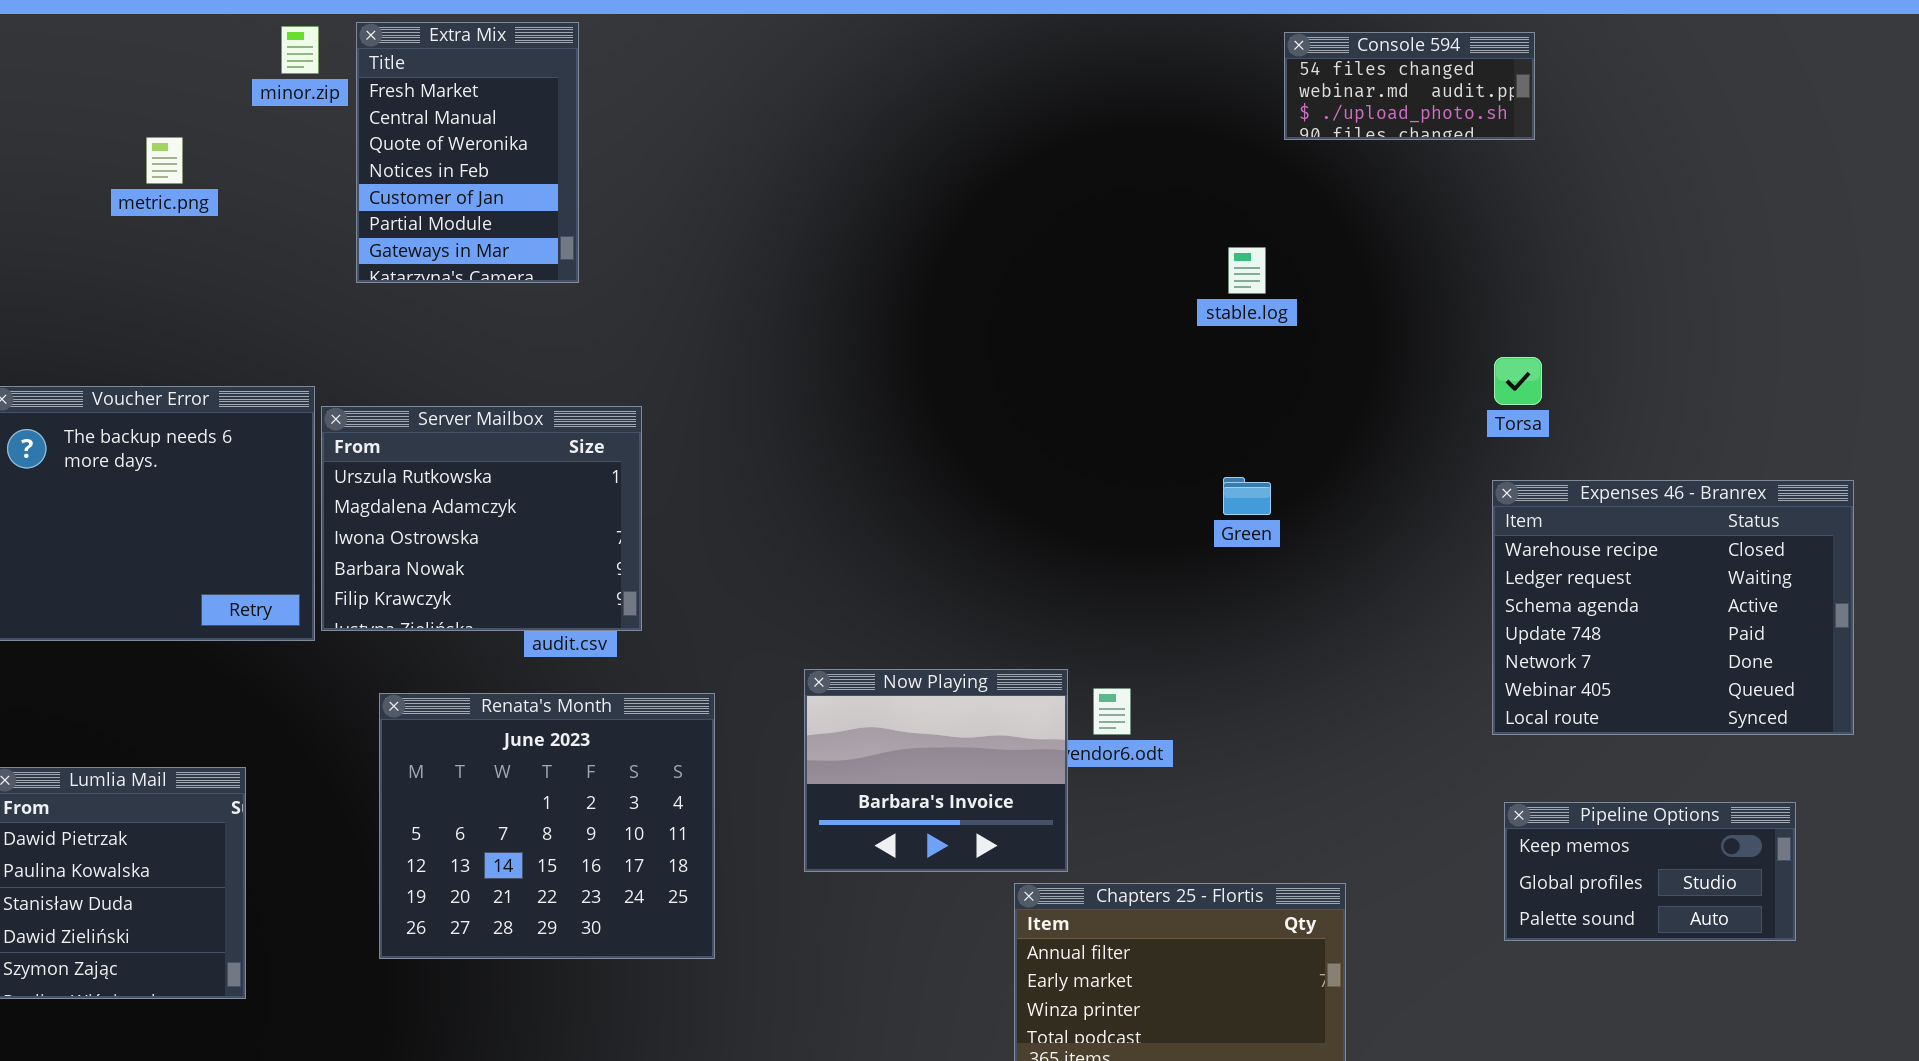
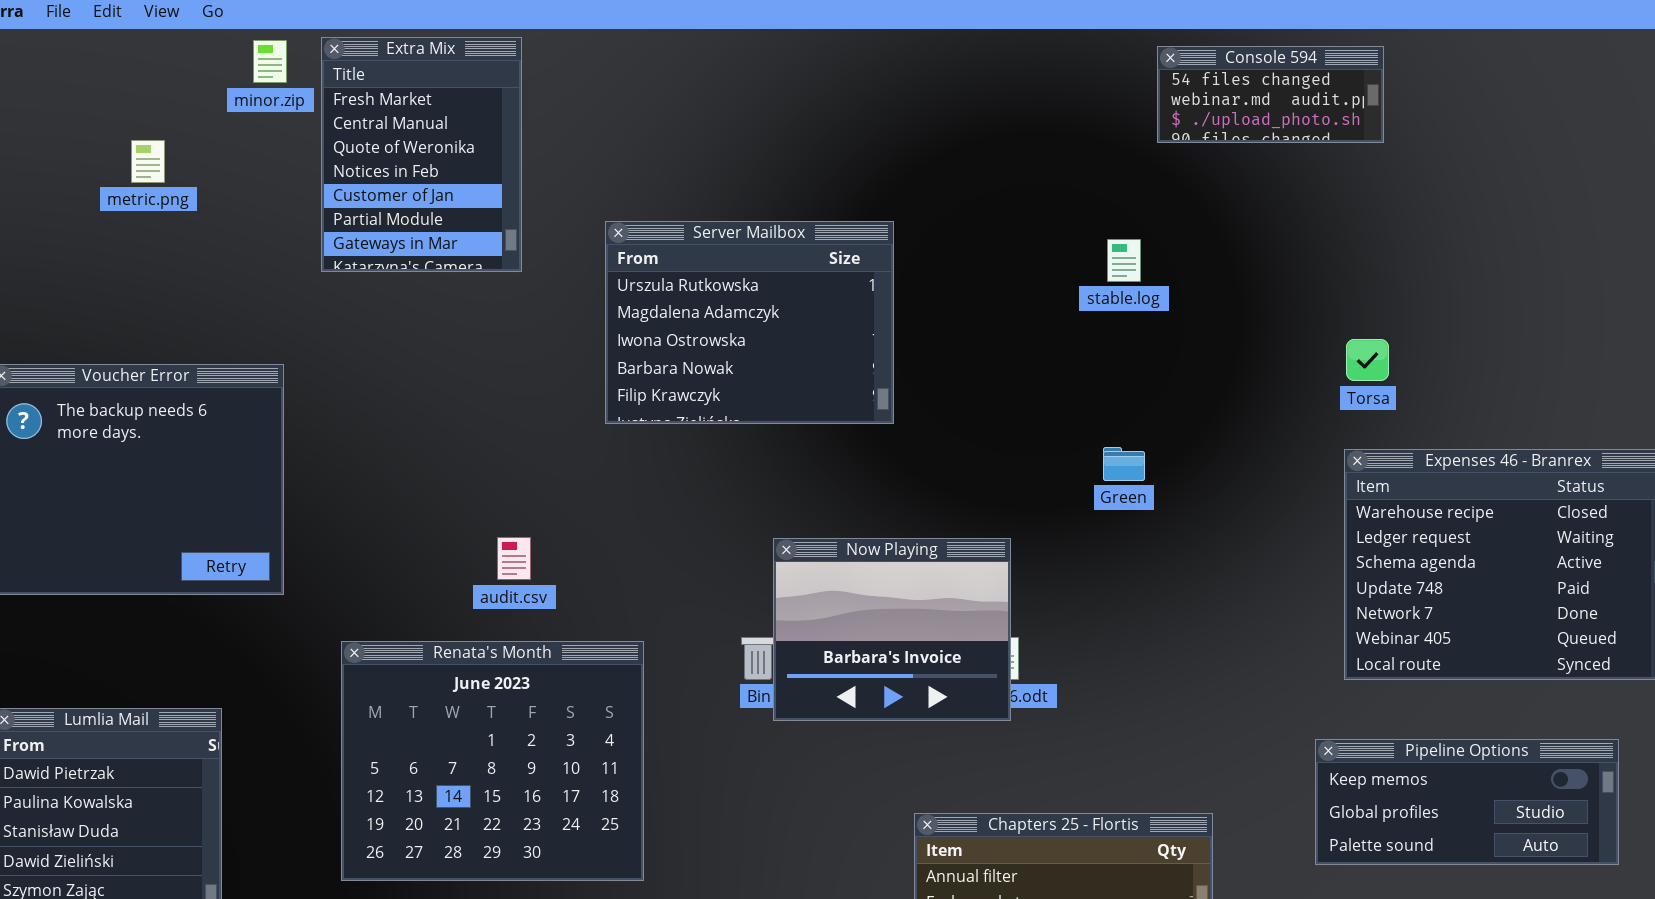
Server Mailbox: [321,406,642,631] -> [605,221,894,424], moved
Now Playing: [804,669,1068,872] -> [773,538,1011,721], moved
Pipeline Options: [1504,802,1796,941] -> [1315,739,1619,865], resized

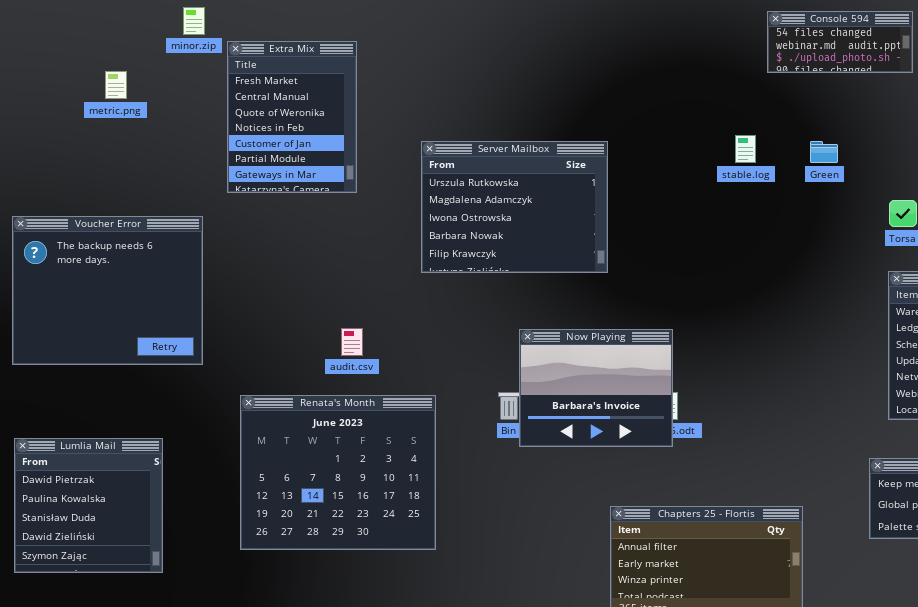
Extra Mix: [321,37,522,272] -> [227,41,357,193], moved
Server Mailbox: [605,221,894,424] -> [421,141,608,273], moved
Green: [1103,447,1145,481] -> [810,141,838,163], moved

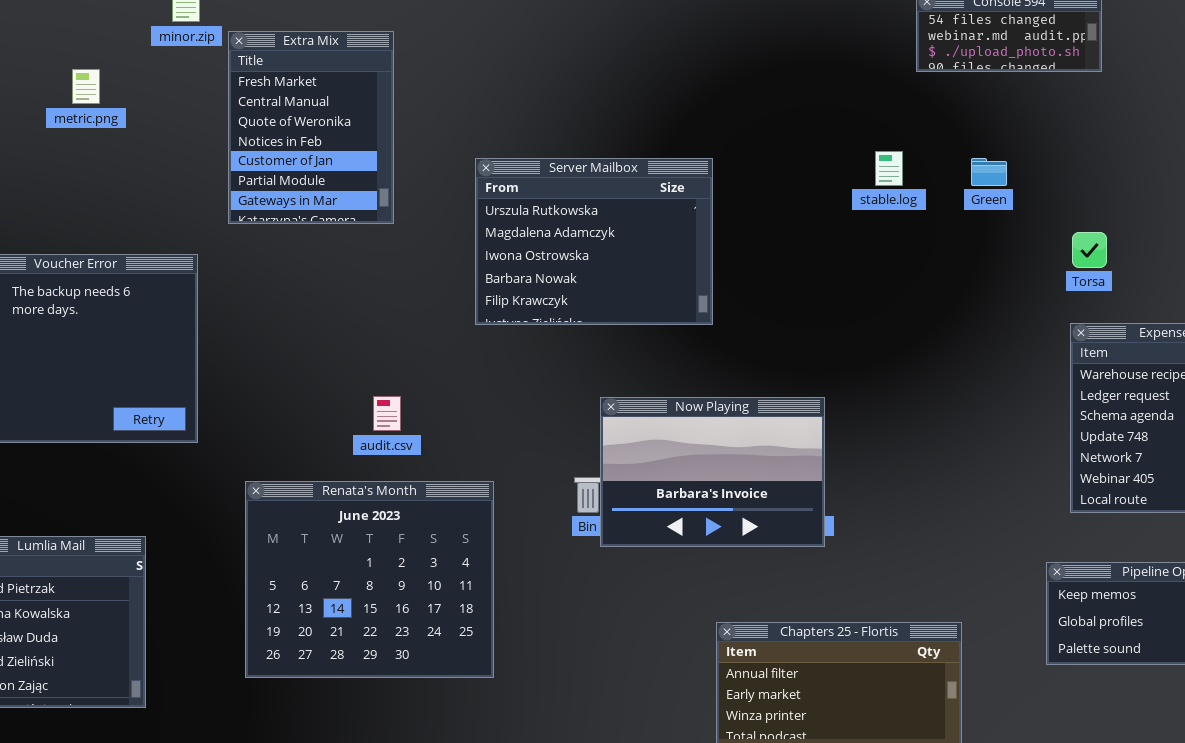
Now Playing: [519,329,673,447] -> [600,397,825,547], resized

